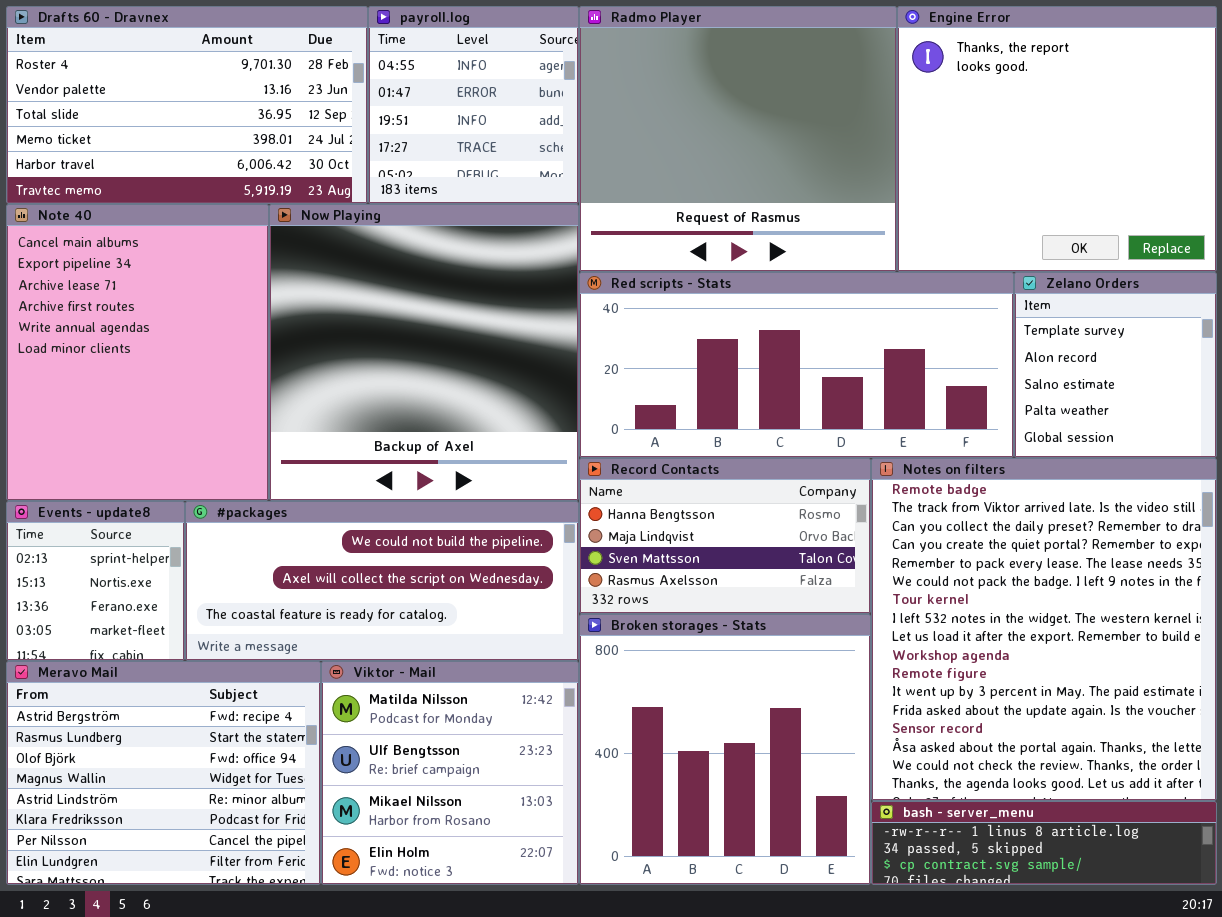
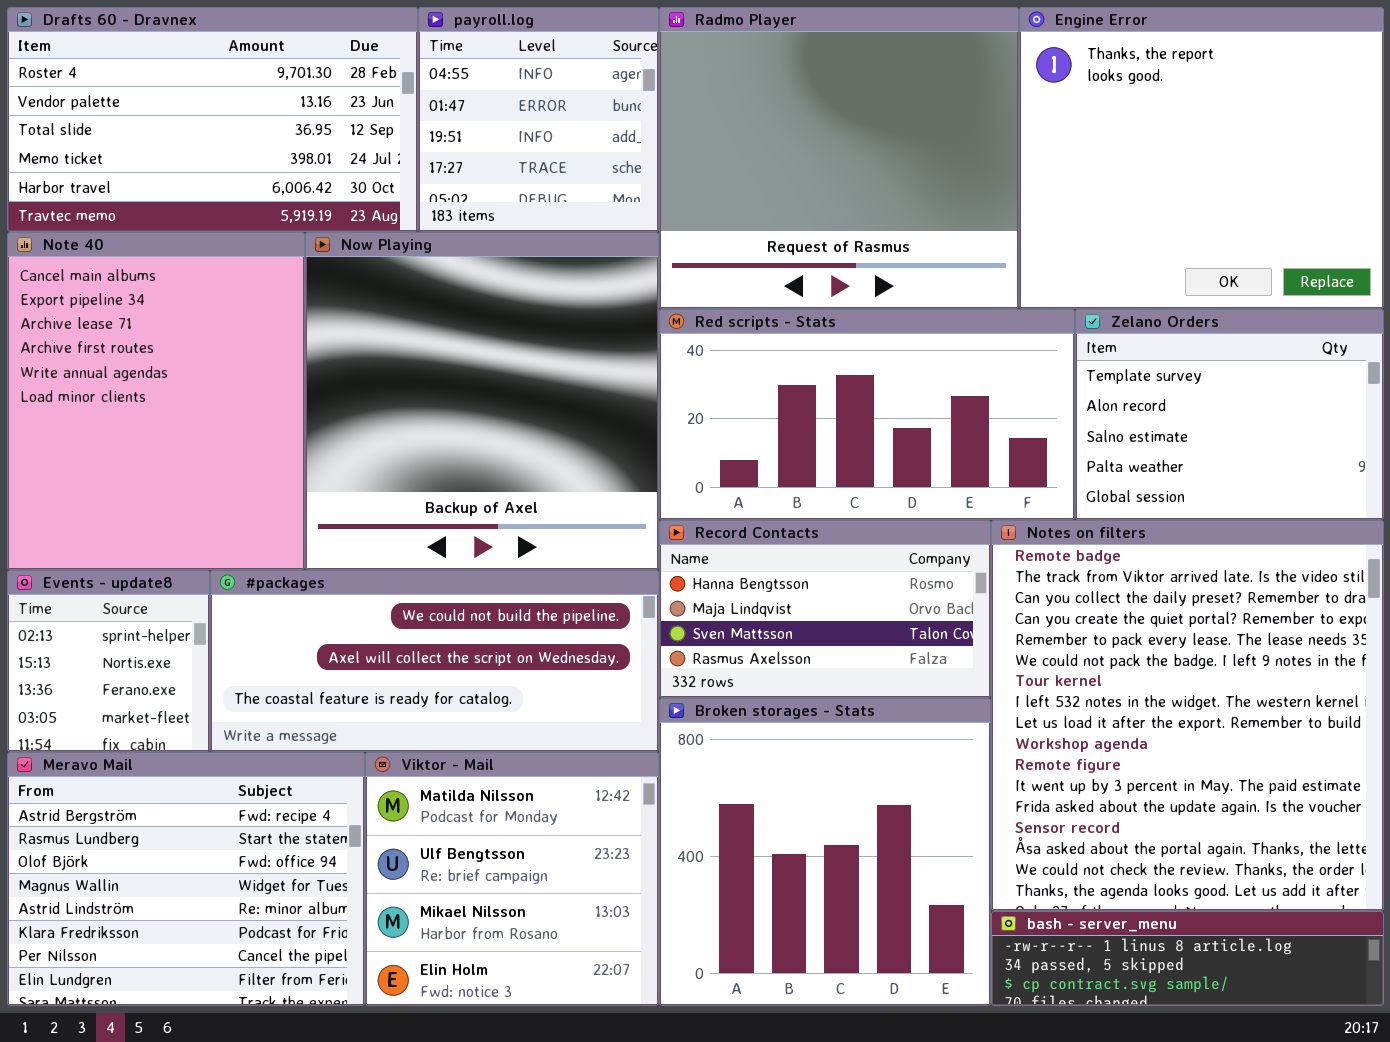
Red scripts - Stats: [579,272,1014,458] -> [659,309,1075,520], resized
Zelano Orders: [1014,272,1217,458] -> [1075,309,1384,520], resized

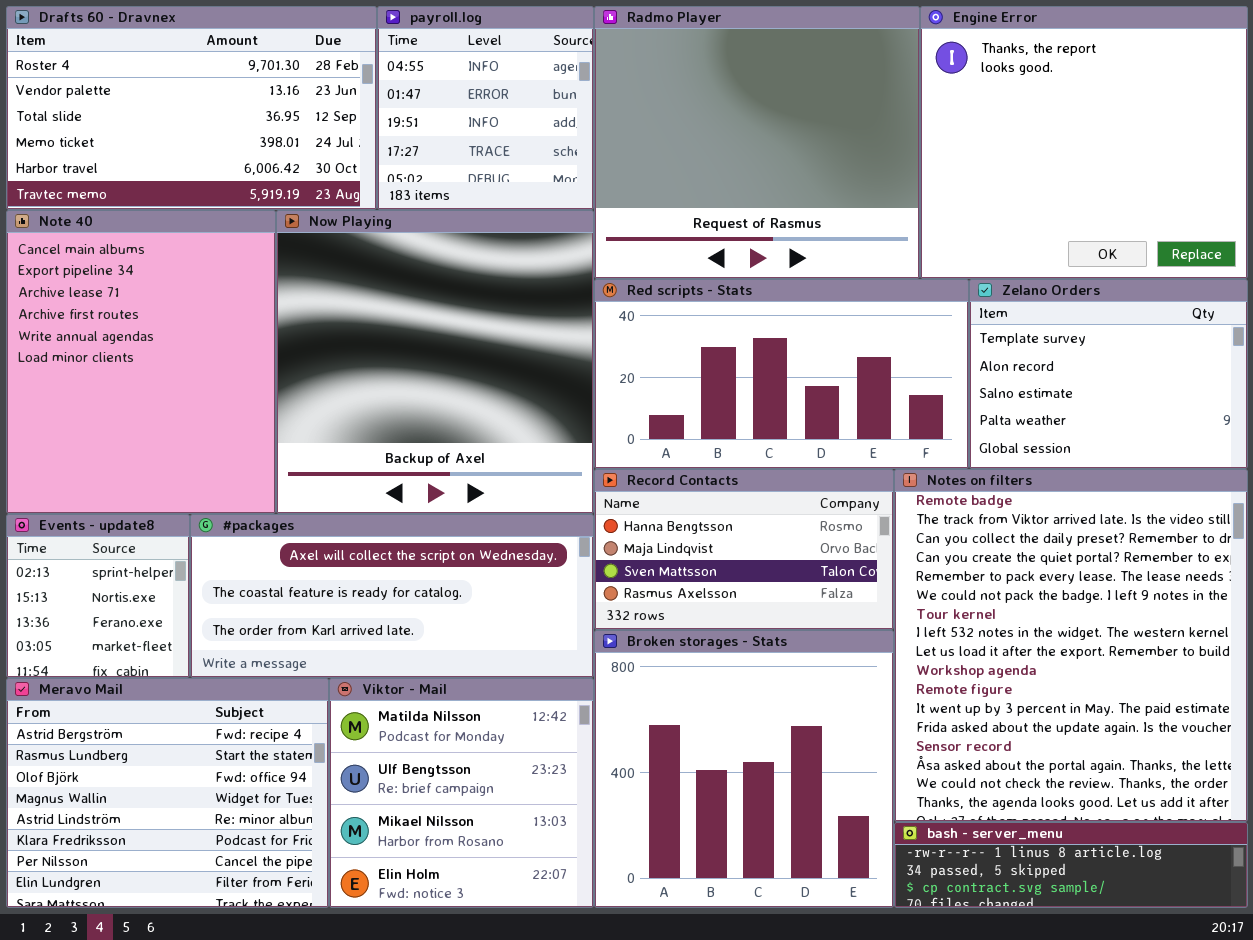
#packages: [210,570,659,752] -> [190,514,594,678], scrolled down 1 row

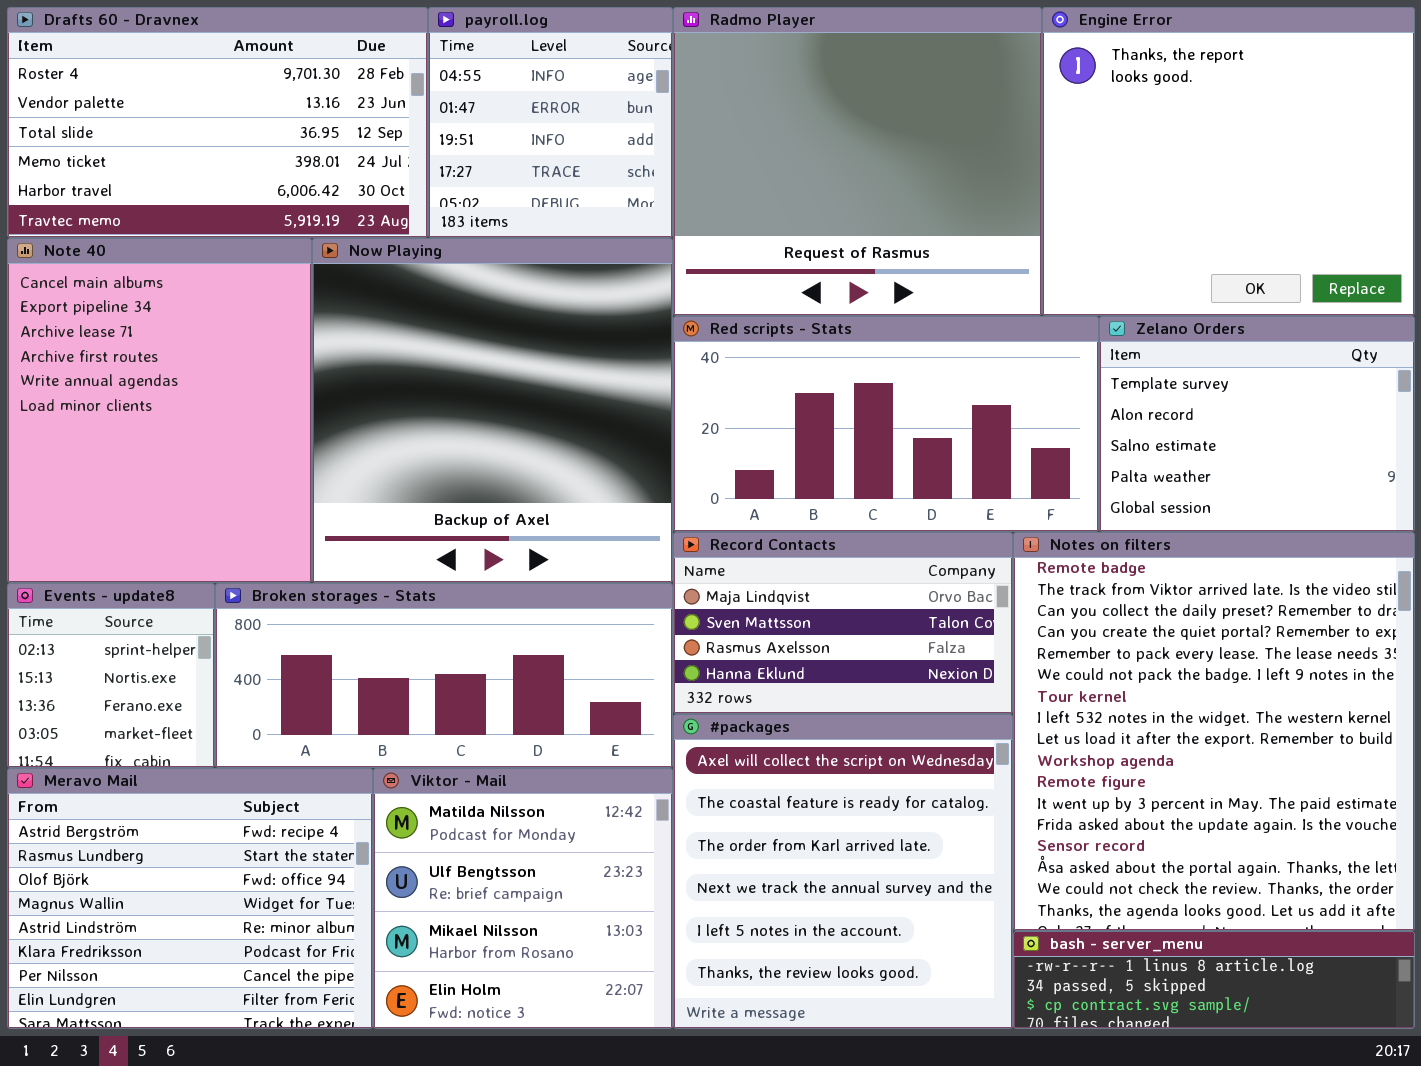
Record Contacts: [594,469,894,630] -> [673,532,1013,714], scrolled down 1 row
#packages: [190,514,594,678] -> [673,714,1013,1029], moved, resized
Broken storages - Stats: [594,630,894,908] -> [215,583,673,768], moved, resized

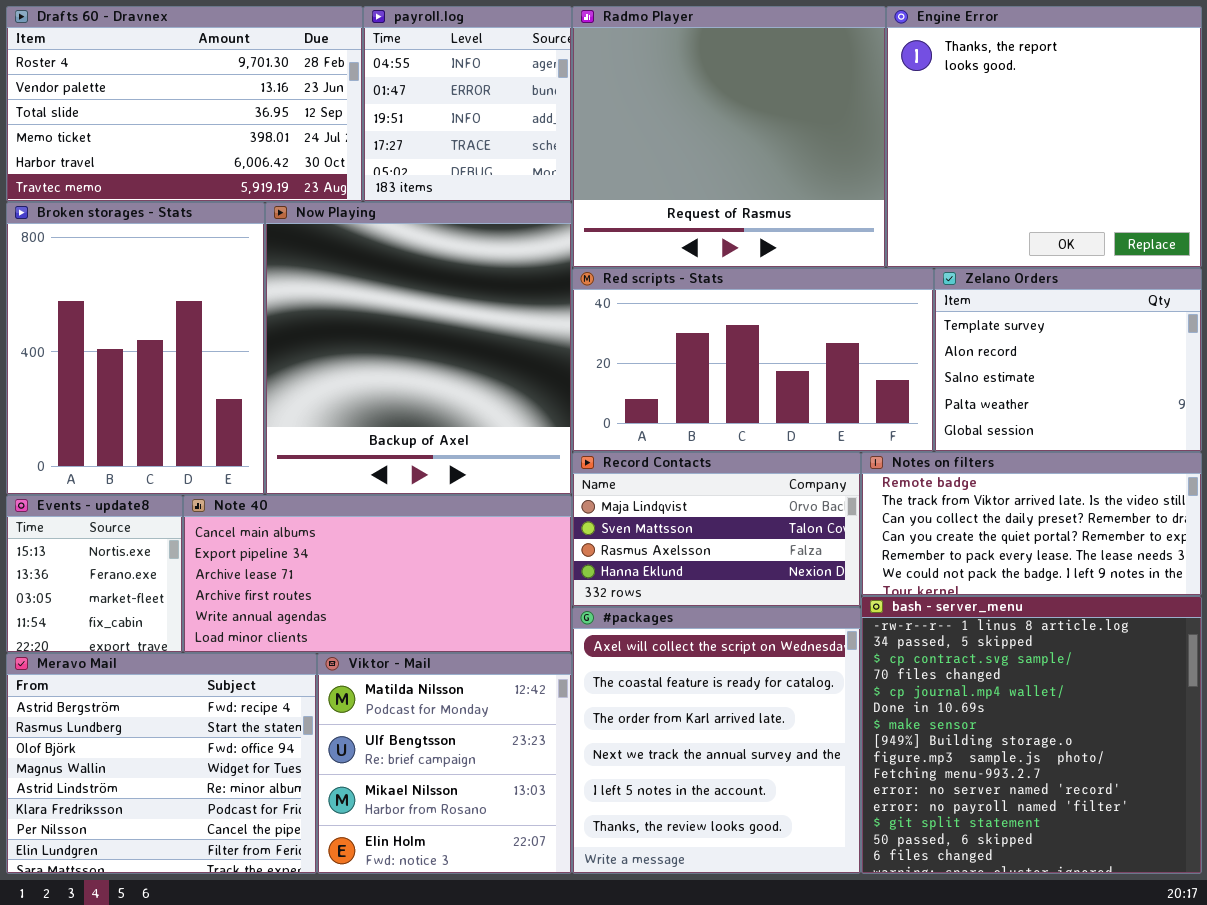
Note 40: [7,238,312,583] -> [183,495,572,653], moved, resized
Notes on filters: [1013,532,1415,931] -> [861,452,1202,596], resized
Events - update8: [7,583,215,768] -> [6,495,183,653], scrolled down 1 row
Broken storages - Stats: [215,583,673,768] -> [6,202,265,495], moved, resized
bash - server_menu: [1013,931,1415,1029] -> [861,596,1202,874], resized

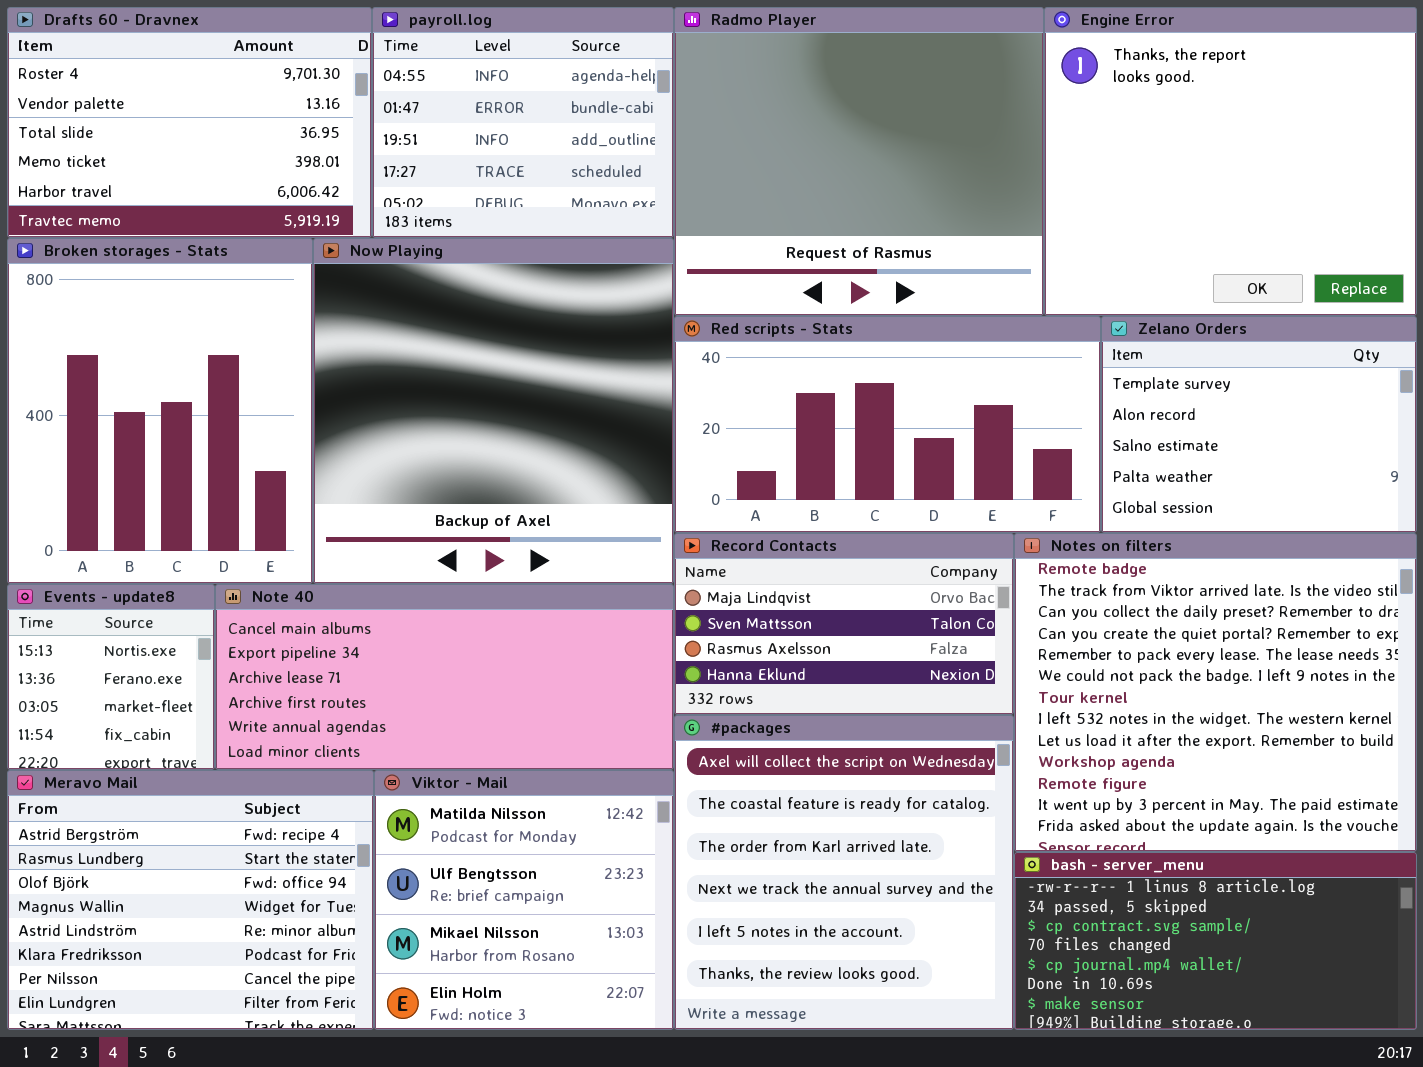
Drafts 60 - Dravnex: [6,6,363,202] -> [7,7,372,238], resized
payroll.log: [363,6,572,202] -> [372,7,674,238], resized
Notes on filters: [861,452,1202,596] -> [1014,533,1417,852], resized
bash - server_menu: [861,596,1202,874] -> [1014,852,1417,1030], resized

